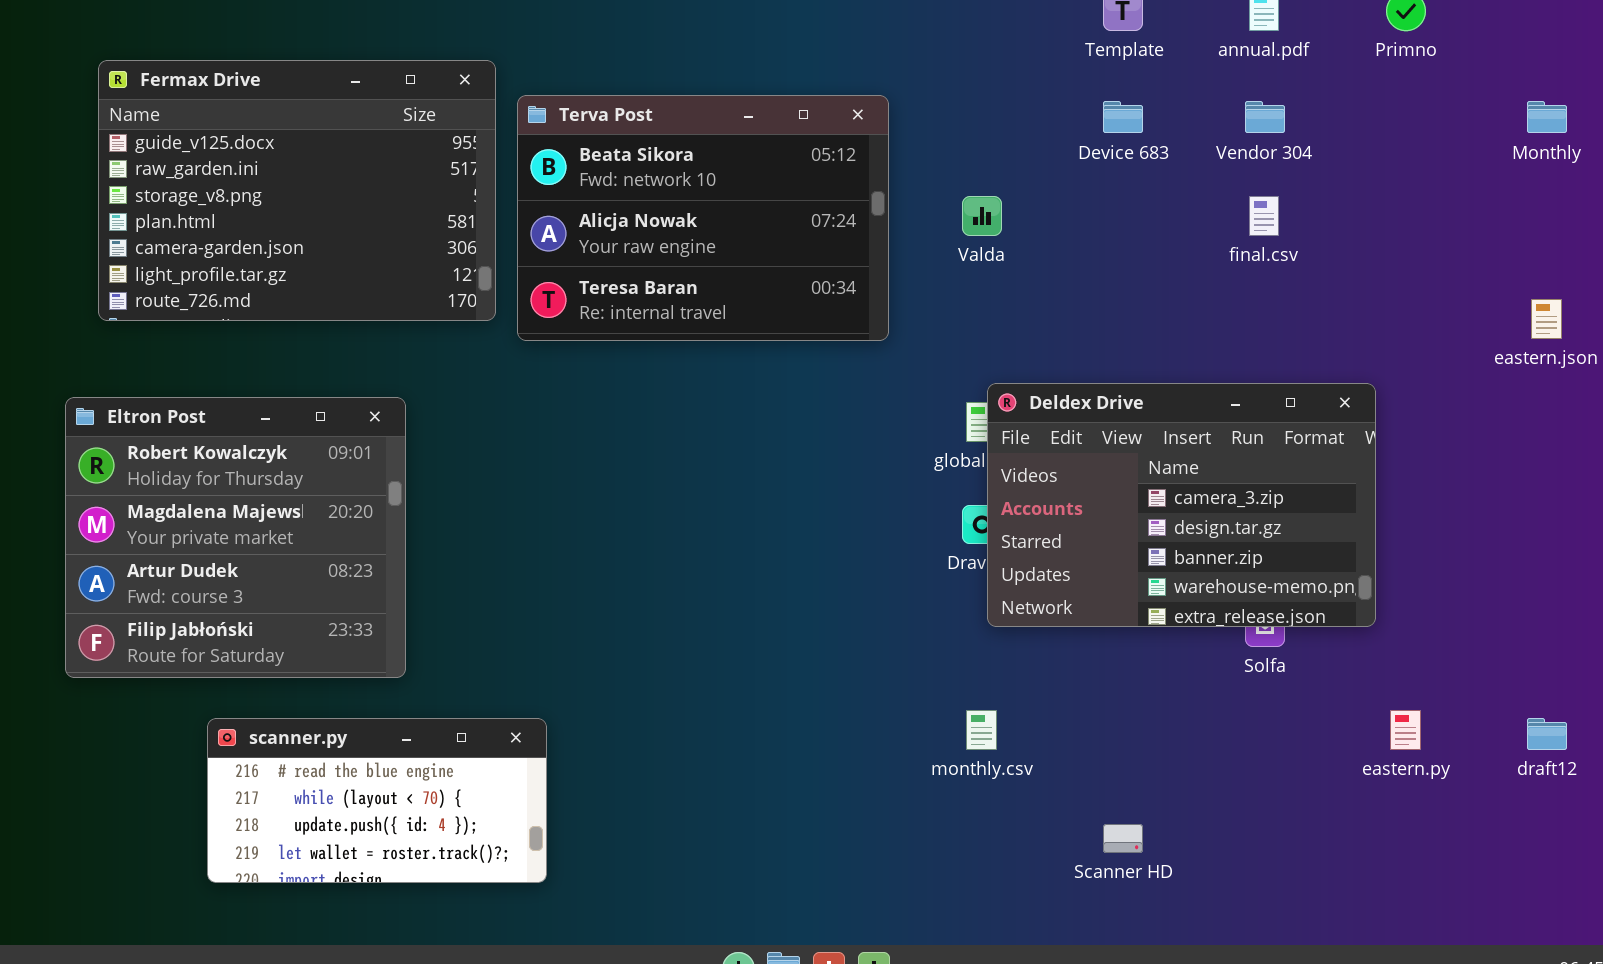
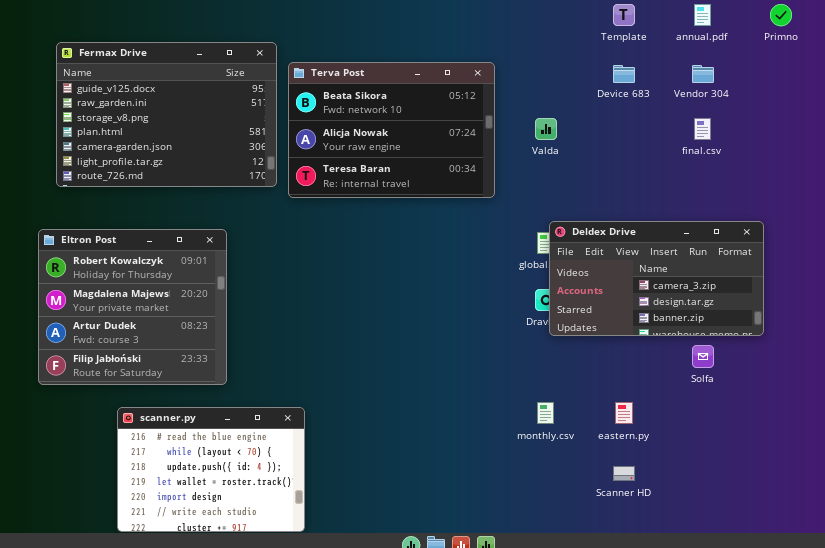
Deldex Drive: [987,383,1376,627] -> [549,221,764,336], resized
eastern.py: [1390,710,1421,750] -> [615,402,633,424], moved
scanner.py: [207,718,547,883] -> [117,407,305,532], resized

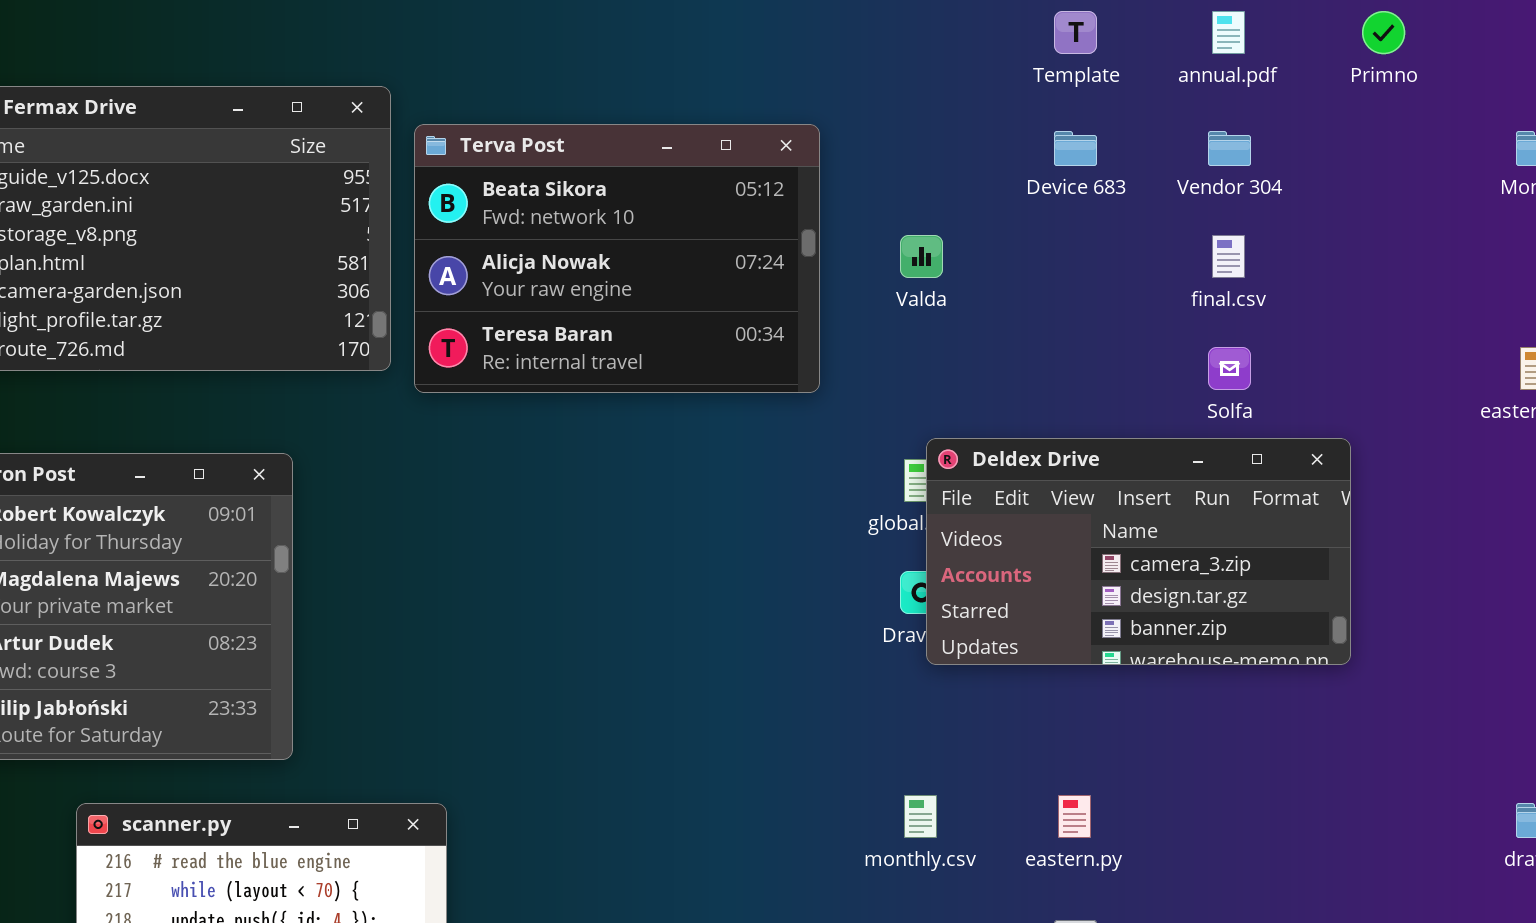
Solfa: [692,345,714,368] -> [1208,347,1251,390], moved

